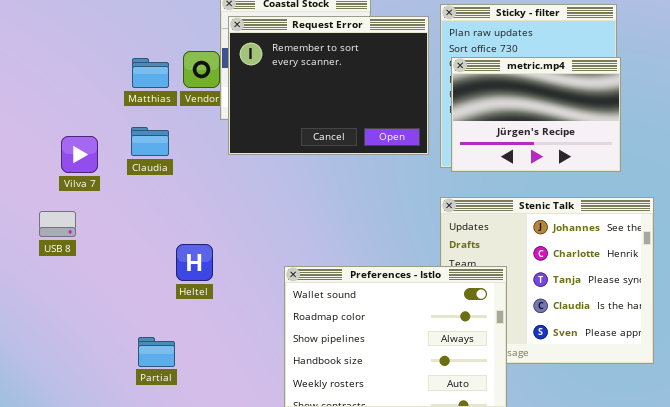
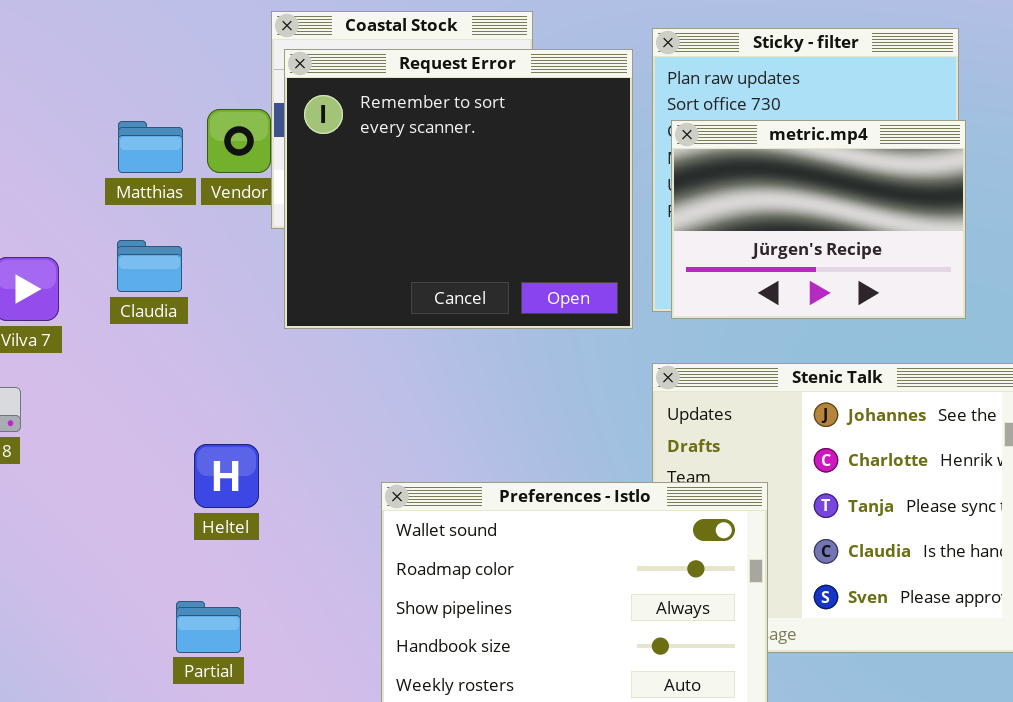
Request Error: [228,16,429,155] -> [284,49,633,329], resized
Partial: [138,337,175,367] -> [176,601,241,653], moved

